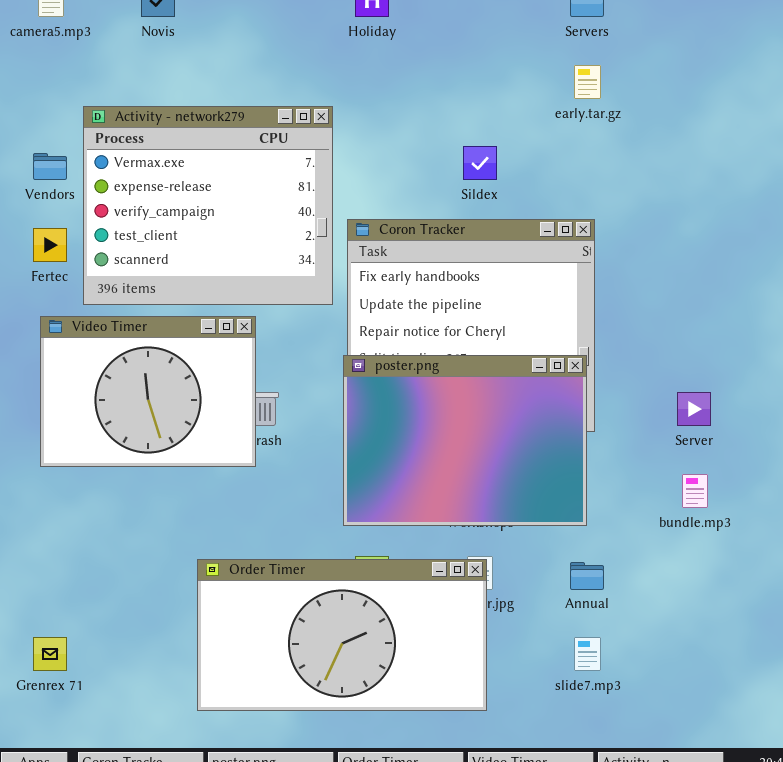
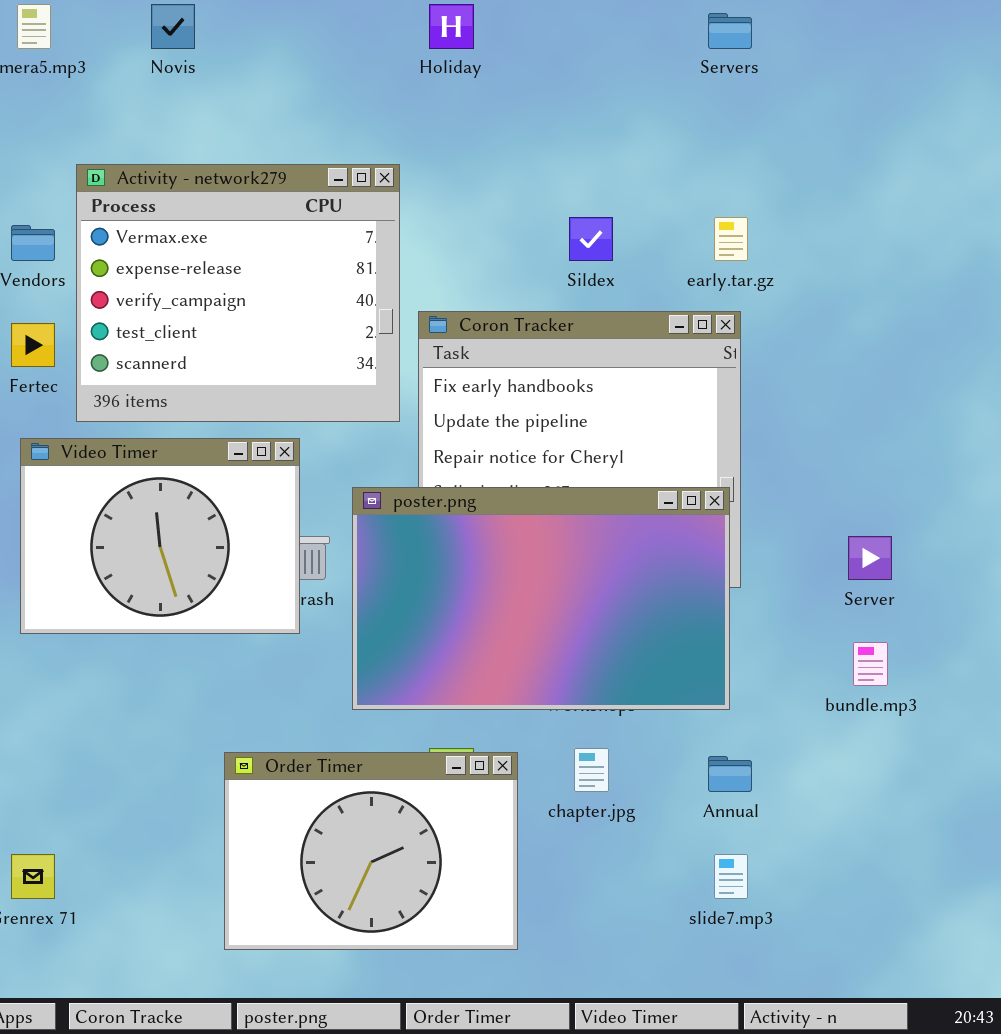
early.tar.gz: [574,65,601,99] -> [714,217,748,261], moved
poster.png: [343,355,587,526] -> [352,487,730,710], resized
Order Timer: [197,559,487,711] -> [224,752,518,950], resized

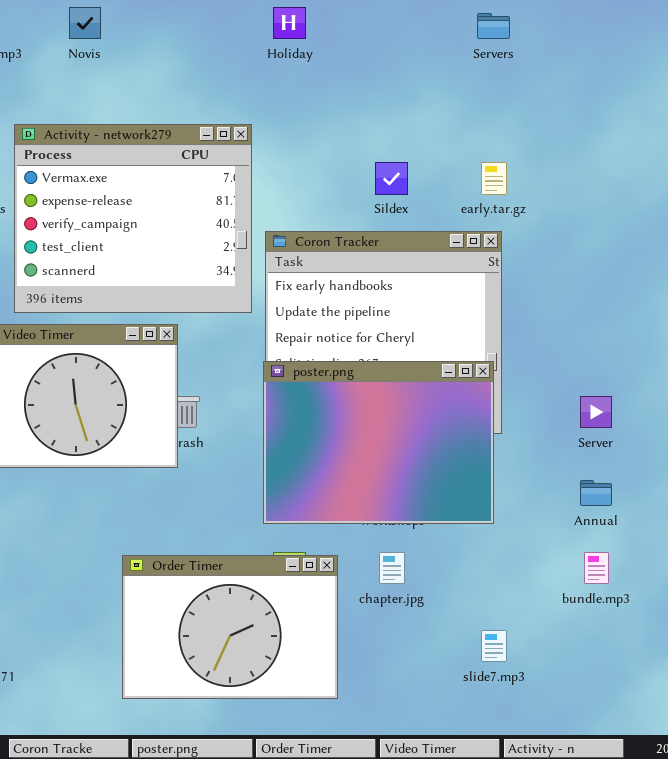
poster.png: [352,487,730,710] -> [263,361,494,524], resized
bundle.mp3: [853,642,888,686] -> [584,552,609,584], moved
Annual: [708,756,752,792] -> [580,480,612,506], moved

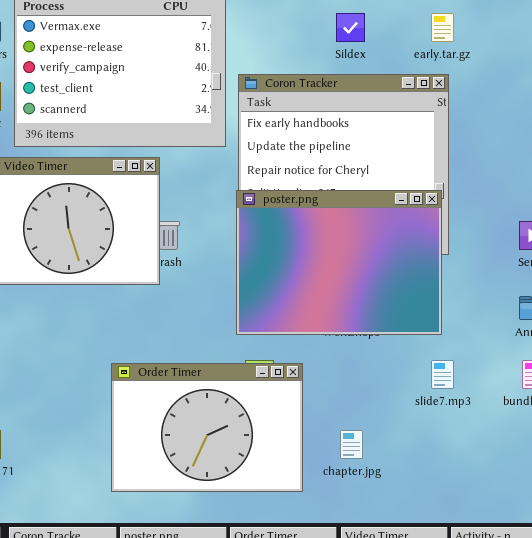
chapter.jpg: [379,552,405,584] -> [340,430,363,459], moved
slide7.mp3: [481,630,507,662] -> [431,360,454,389], moved

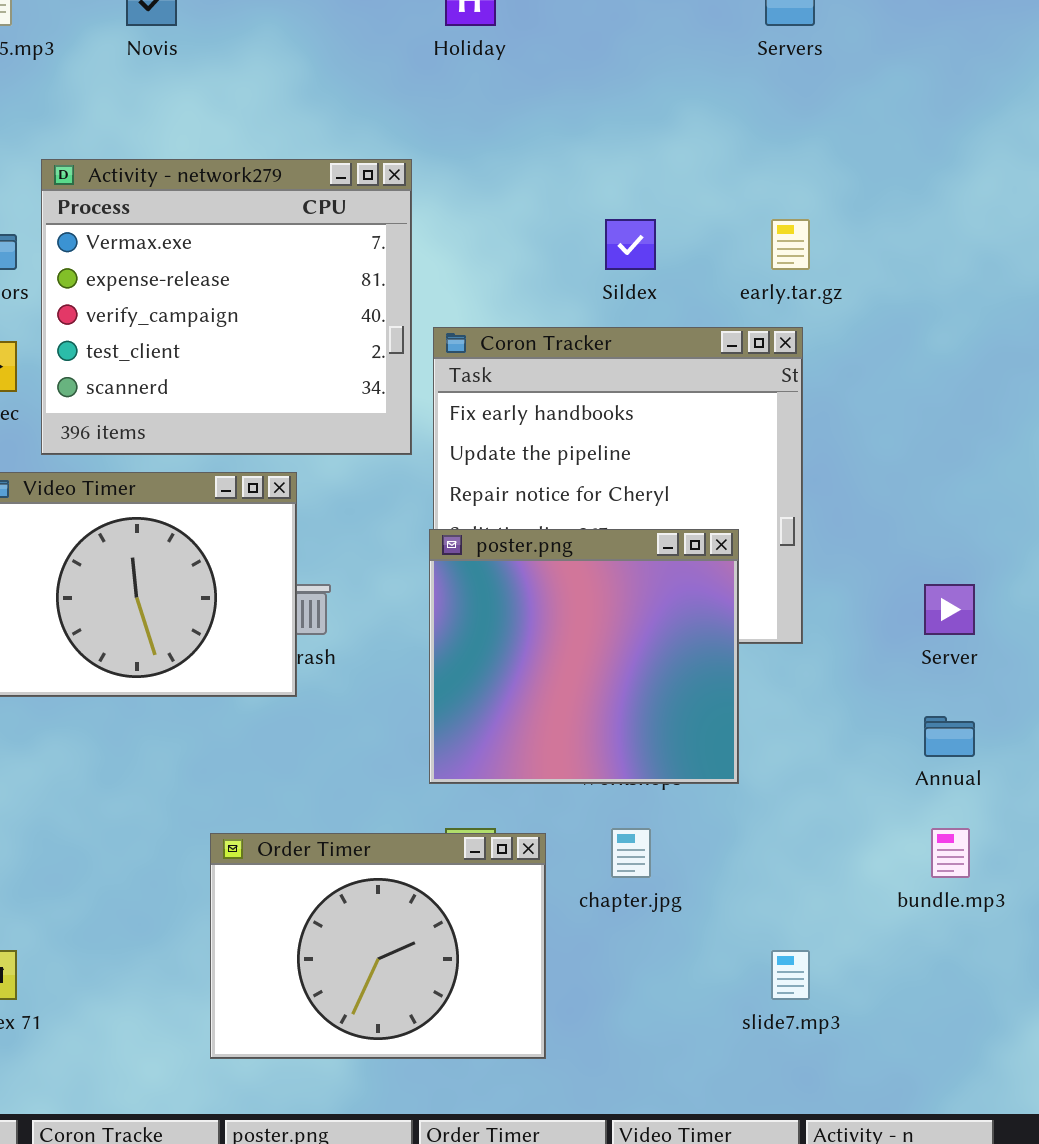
poster.png: [236,190,442,335] -> [429,529,739,784], resized
slide7.mp3: [431,360,454,389] -> [771,950,810,1000], moved
chapter.jpg: [340,430,363,459] -> [611,828,651,878], moved

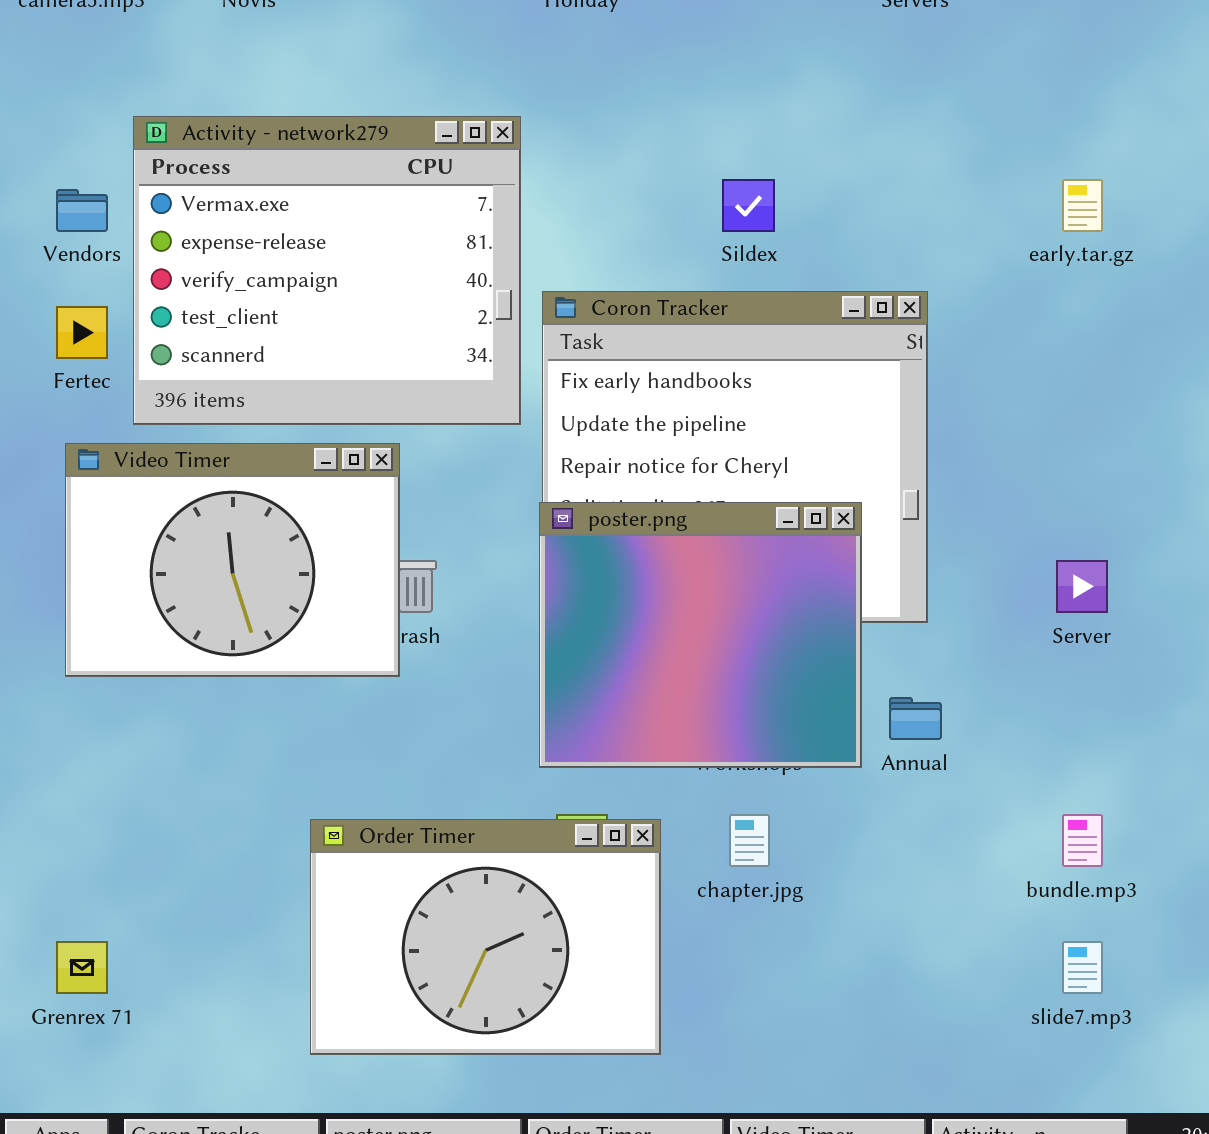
early.tar.gz: [771,219,810,270] -> [1062,179,1103,232], moved
Annual: [924,716,975,757] -> [889,697,942,740], moved
slide7.mp3: [771,950,810,1000] -> [1062,941,1103,994], moved

